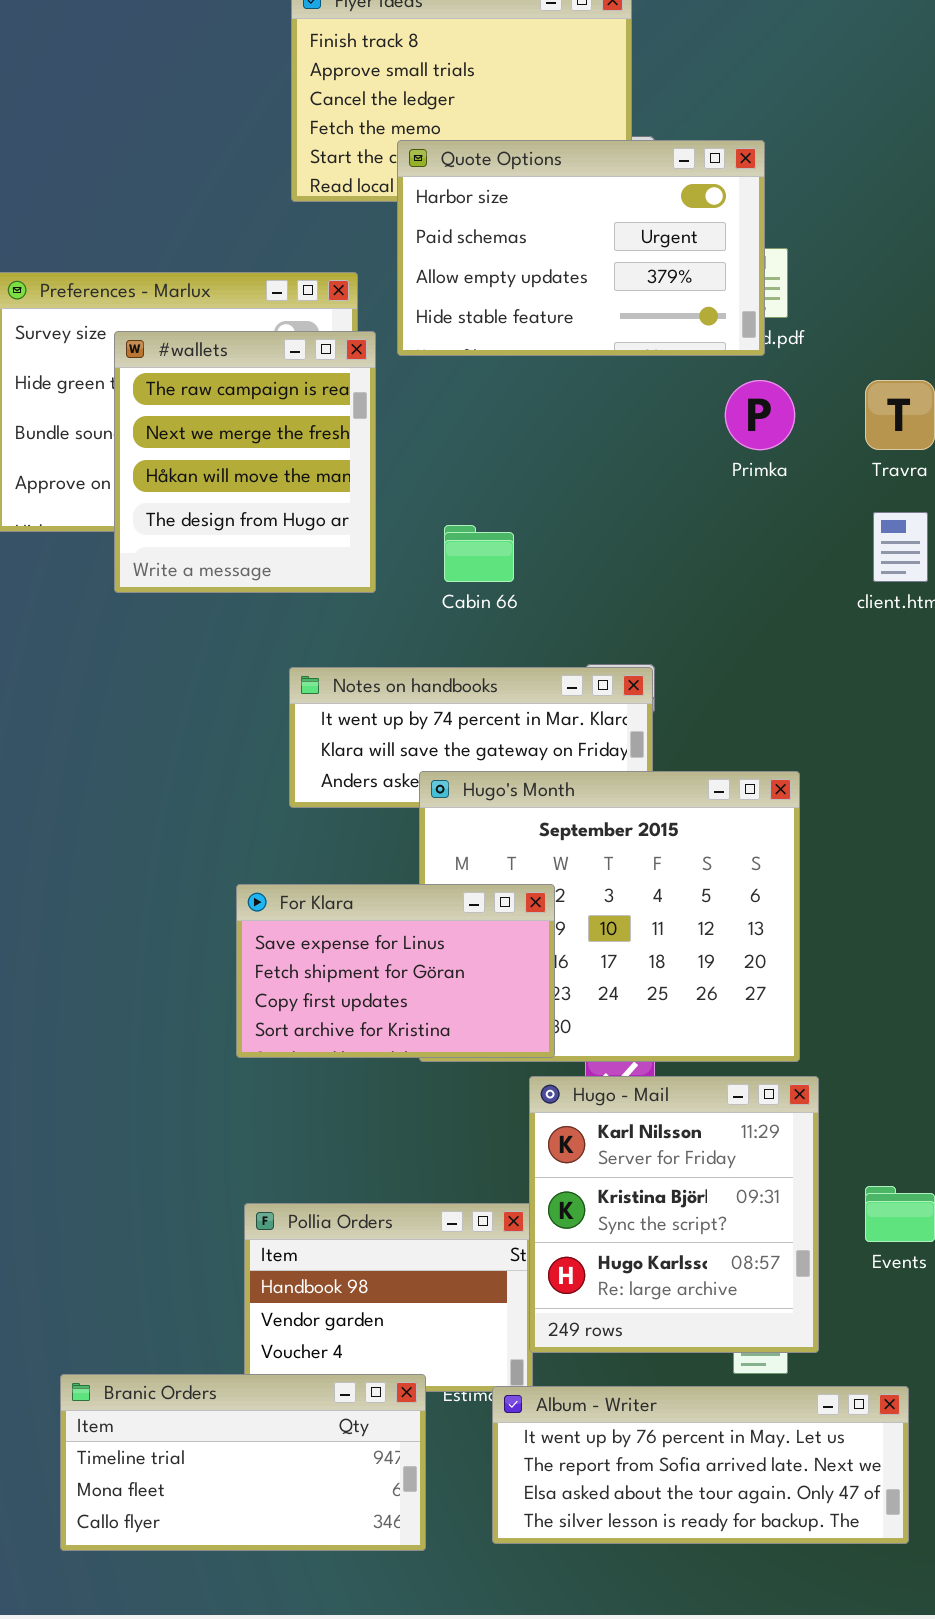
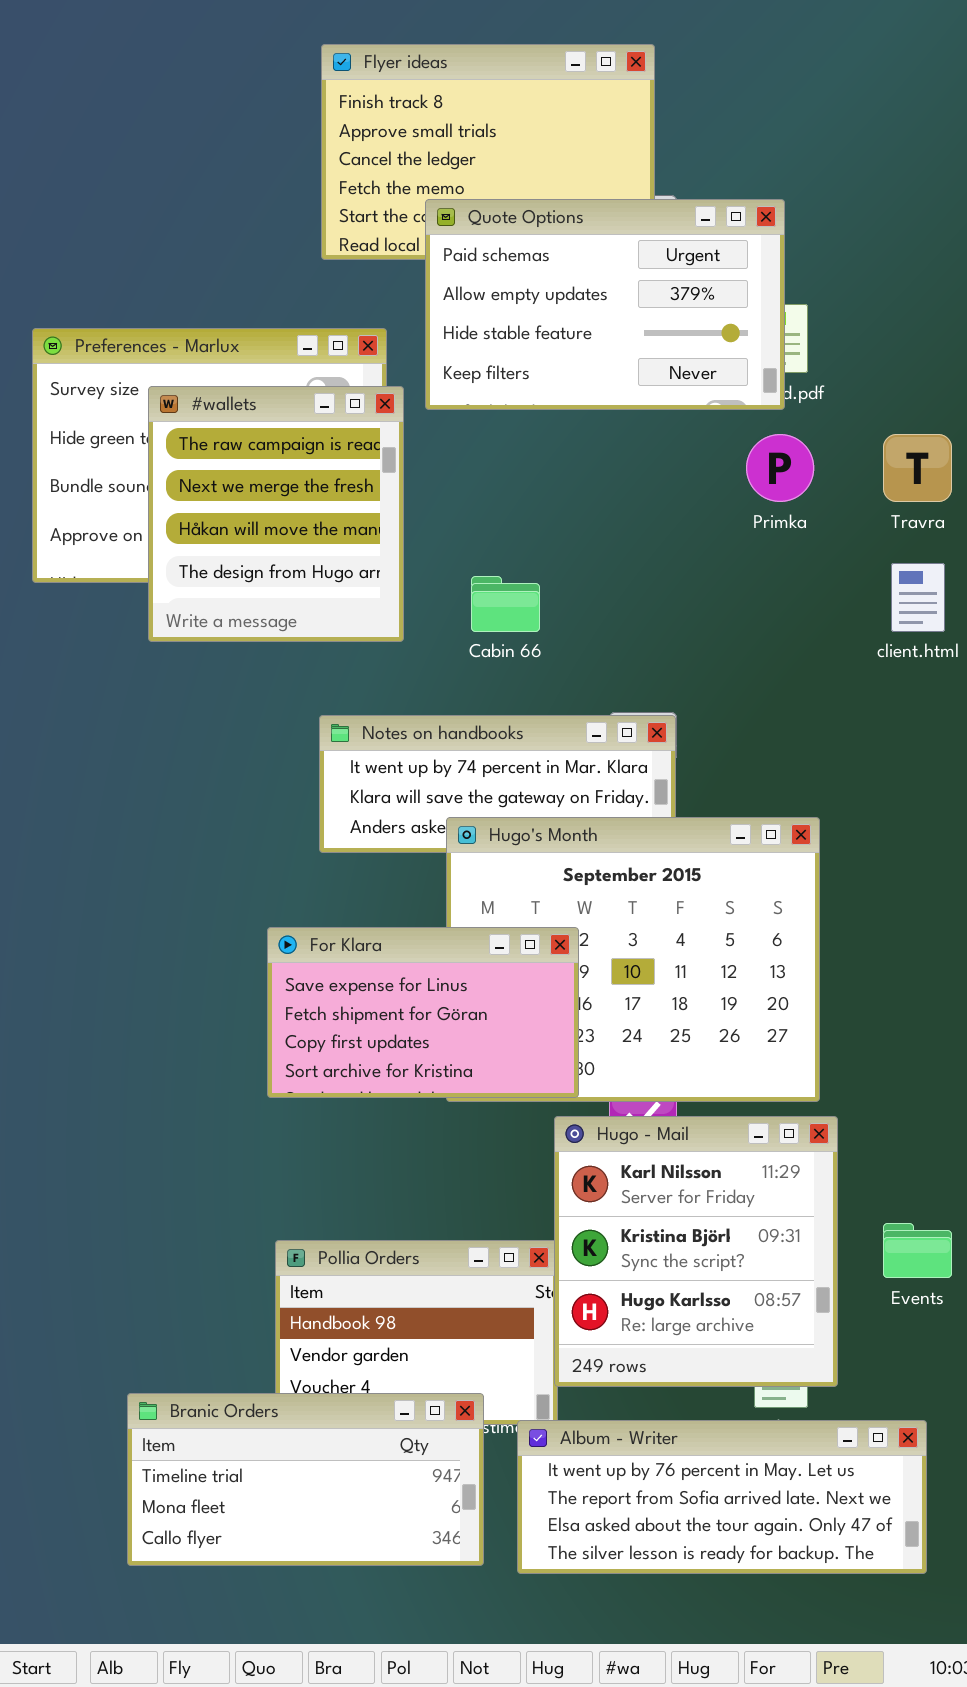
Quote Options: [397,140,765,356] -> [425,199,785,410], scrolled down 1 row
Branic Orders: [60,1374,426,1551] -> [127,1393,484,1566], moved

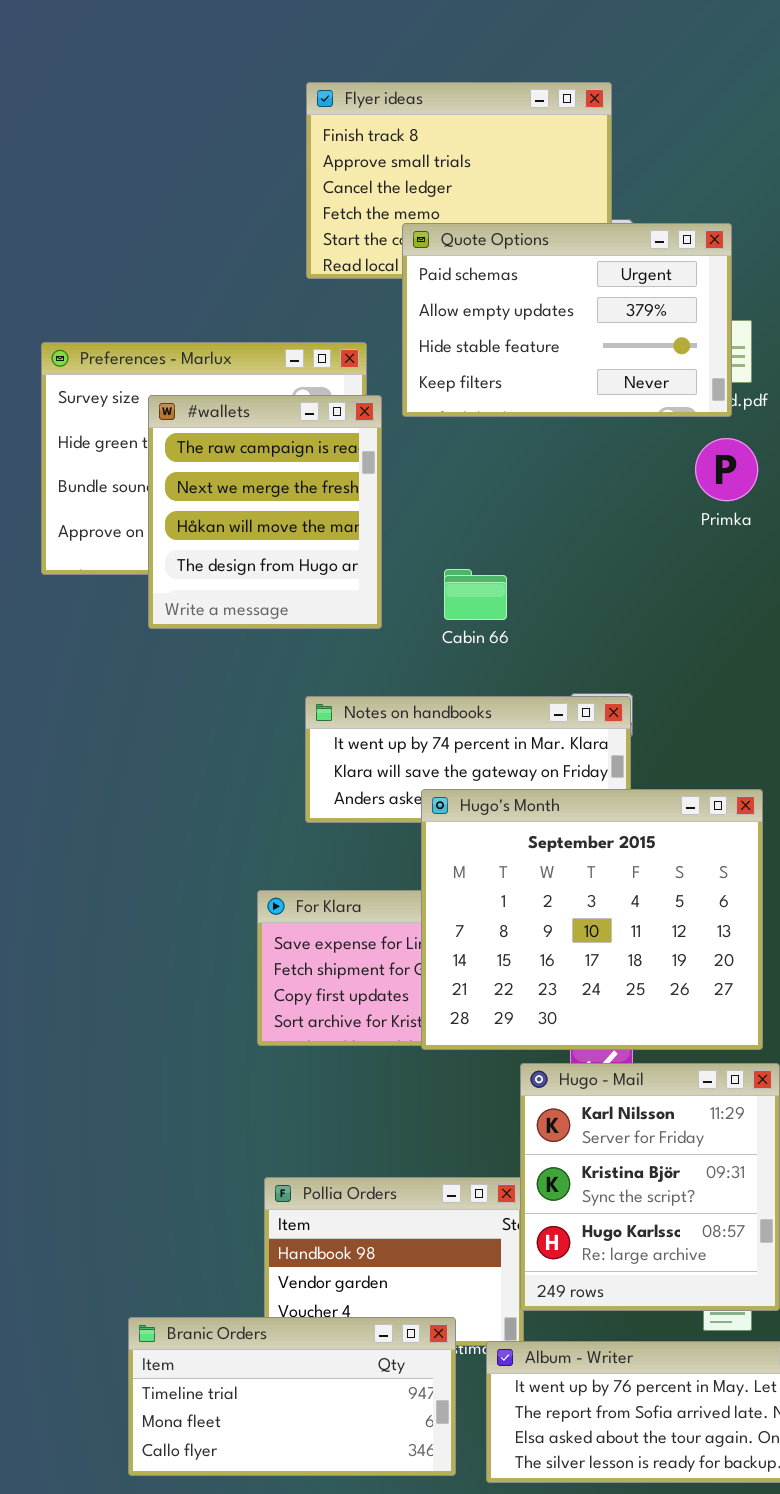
Hugo's Month: [446,817,820,1102] -> [421,789,763,1050], raised

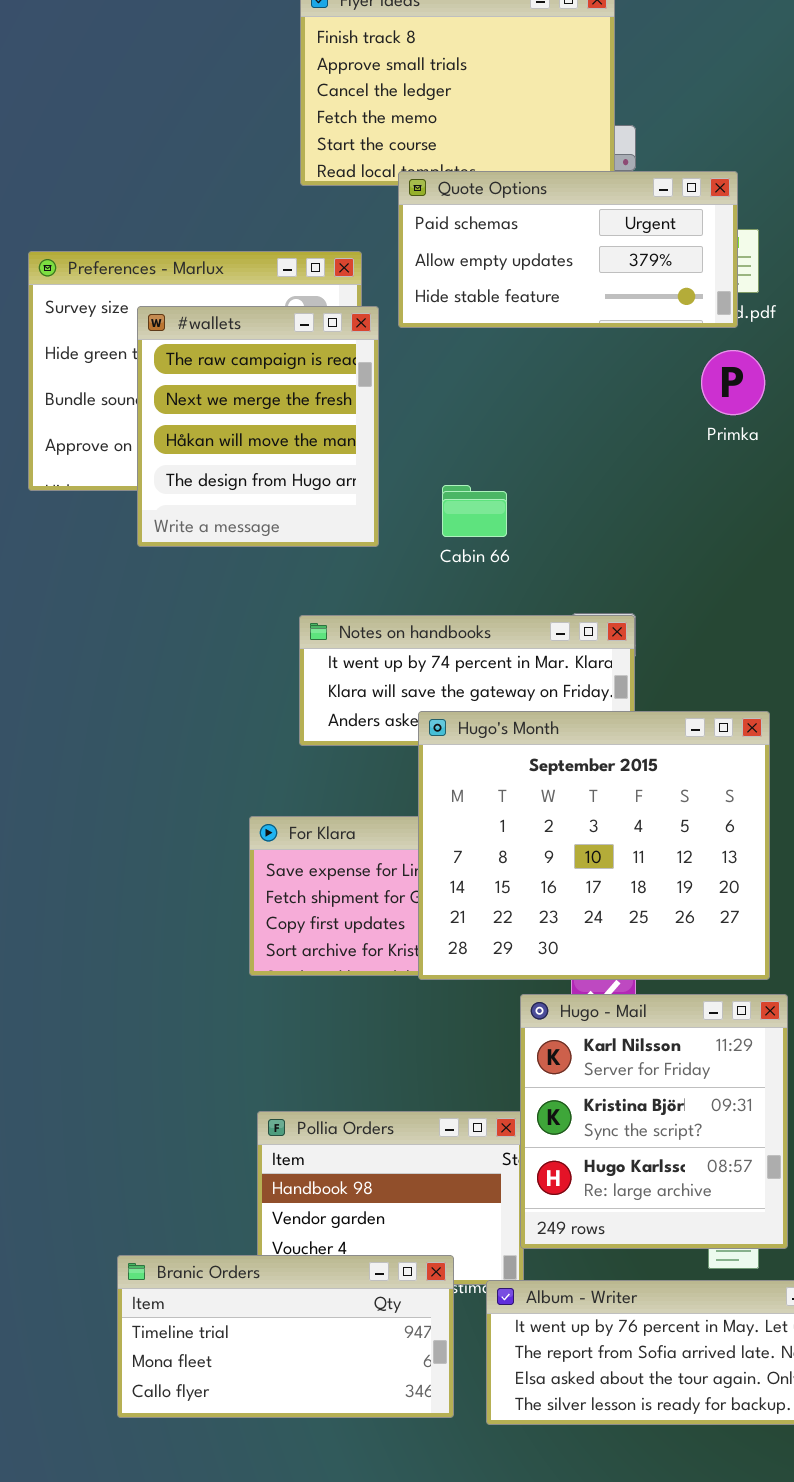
Quote Options: [402,223,732,417] -> [398,171,738,328], resized

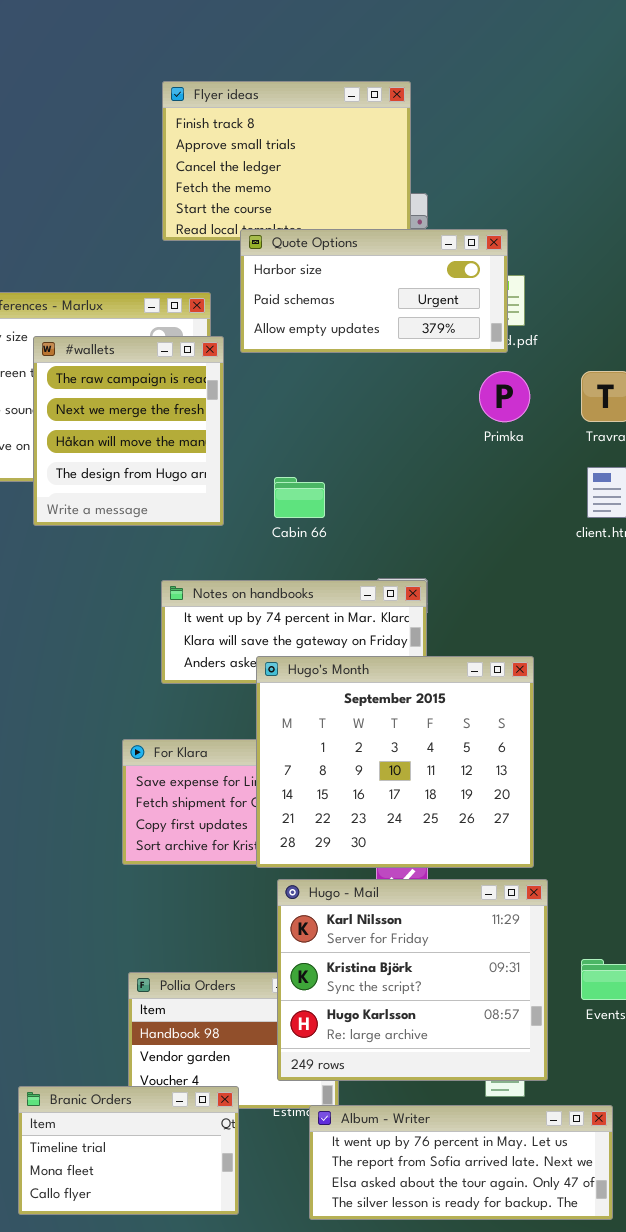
Quote Options: [398,171,738,328] -> [240,229,508,353], scrolled up 1 row
Hugo - Mail: [520,994,788,1249] -> [277,879,548,1081], resized
Branic Orders: [117,1255,454,1418] -> [18,1086,239,1215], resized

